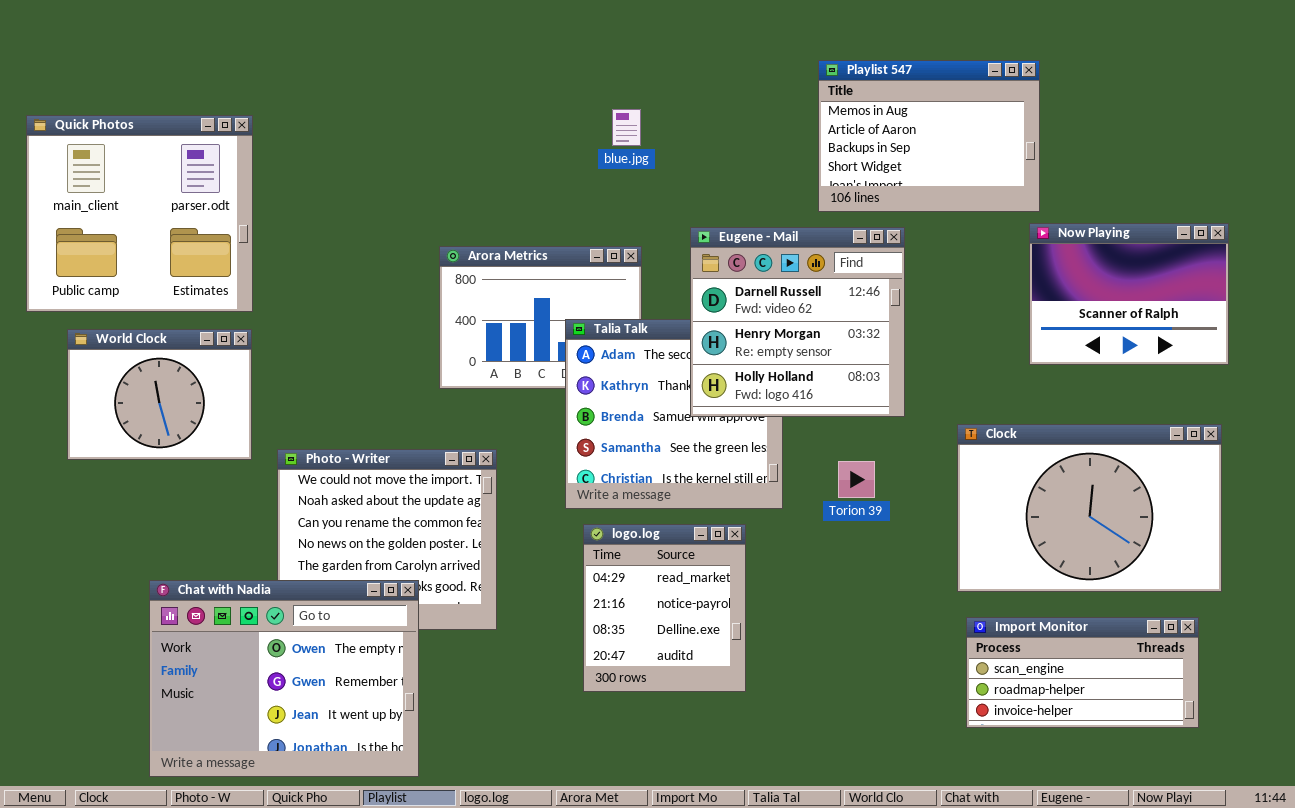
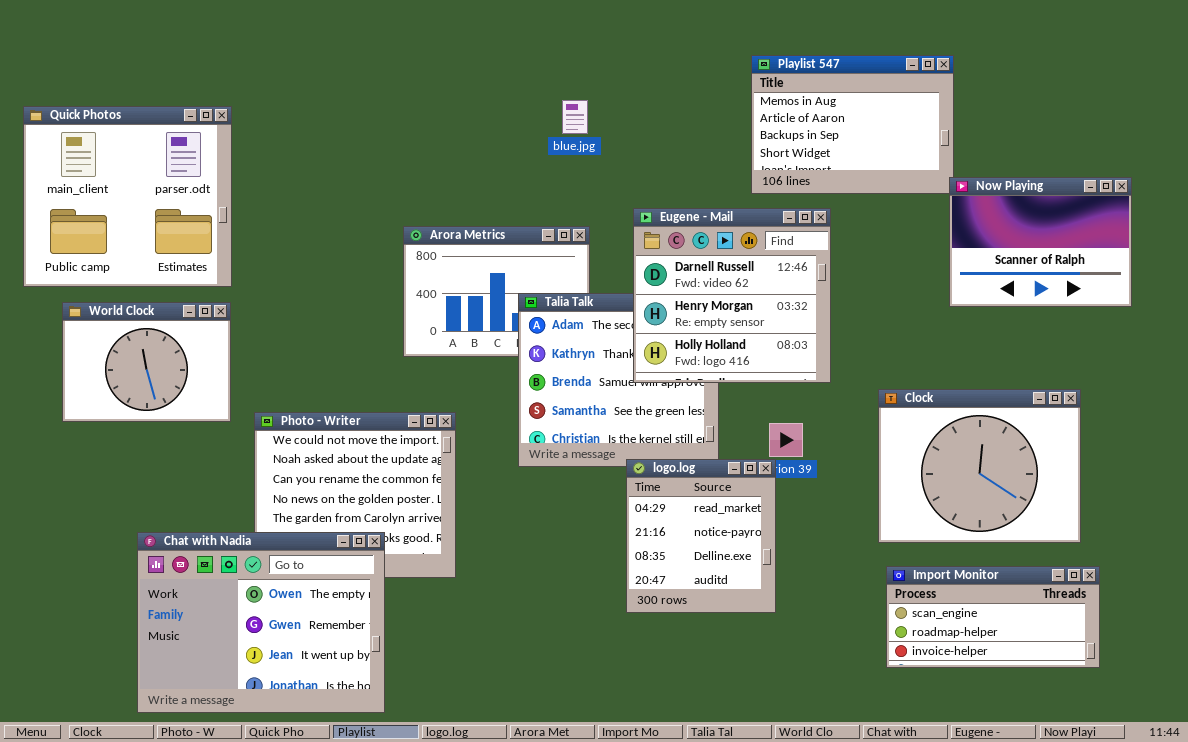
Now Playing: [1029,223,1229,365] -> [949,177,1132,307], moved
Clock: [957,424,1222,592] -> [878,389,1081,543], resized
logo.log: [583,524,746,692] -> [626,459,776,613], moved

